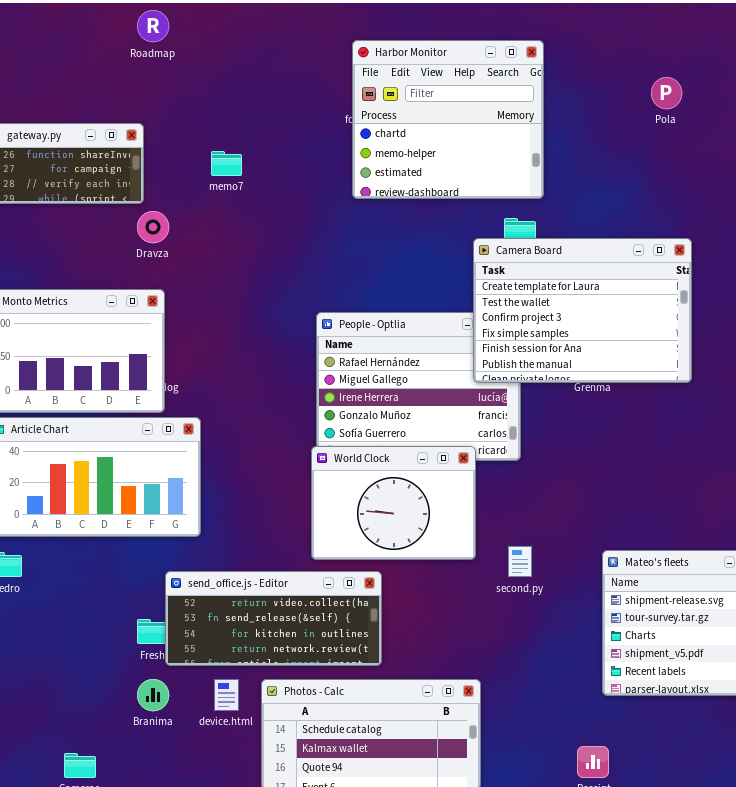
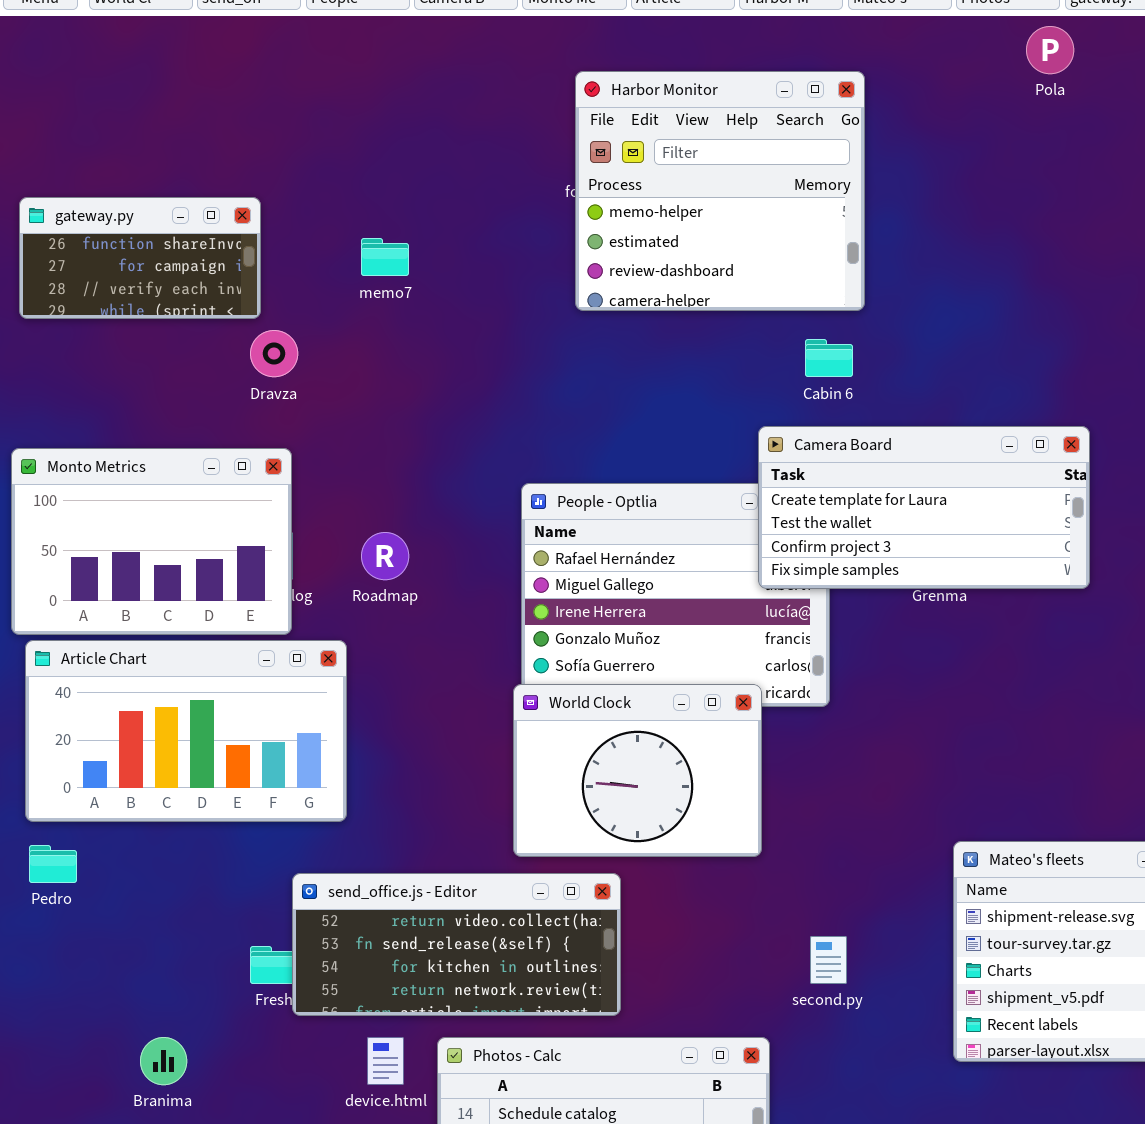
Roadmap: [137,10,169,42] -> [361,532,409,580], moved
Harbor Monitor: [352,40,544,199] -> [575,71,865,311], scrolled down 1 row
Pola: [651,77,682,109] -> [1026,26,1074,74], moved
Camera Board: [473,238,692,383] -> [758,426,1090,589], resized
second.py: [508,546,532,577] -> [810,936,847,984], moved
Branima: [137,679,169,711] -> [140,1037,187,1085], moved

